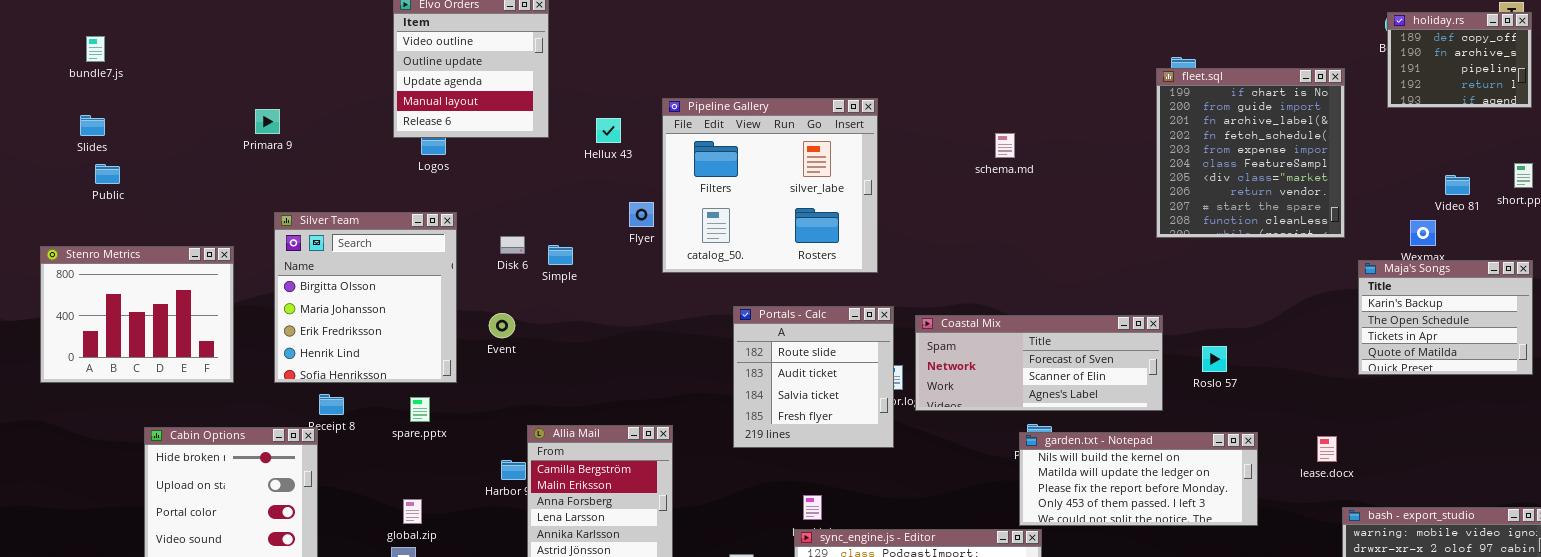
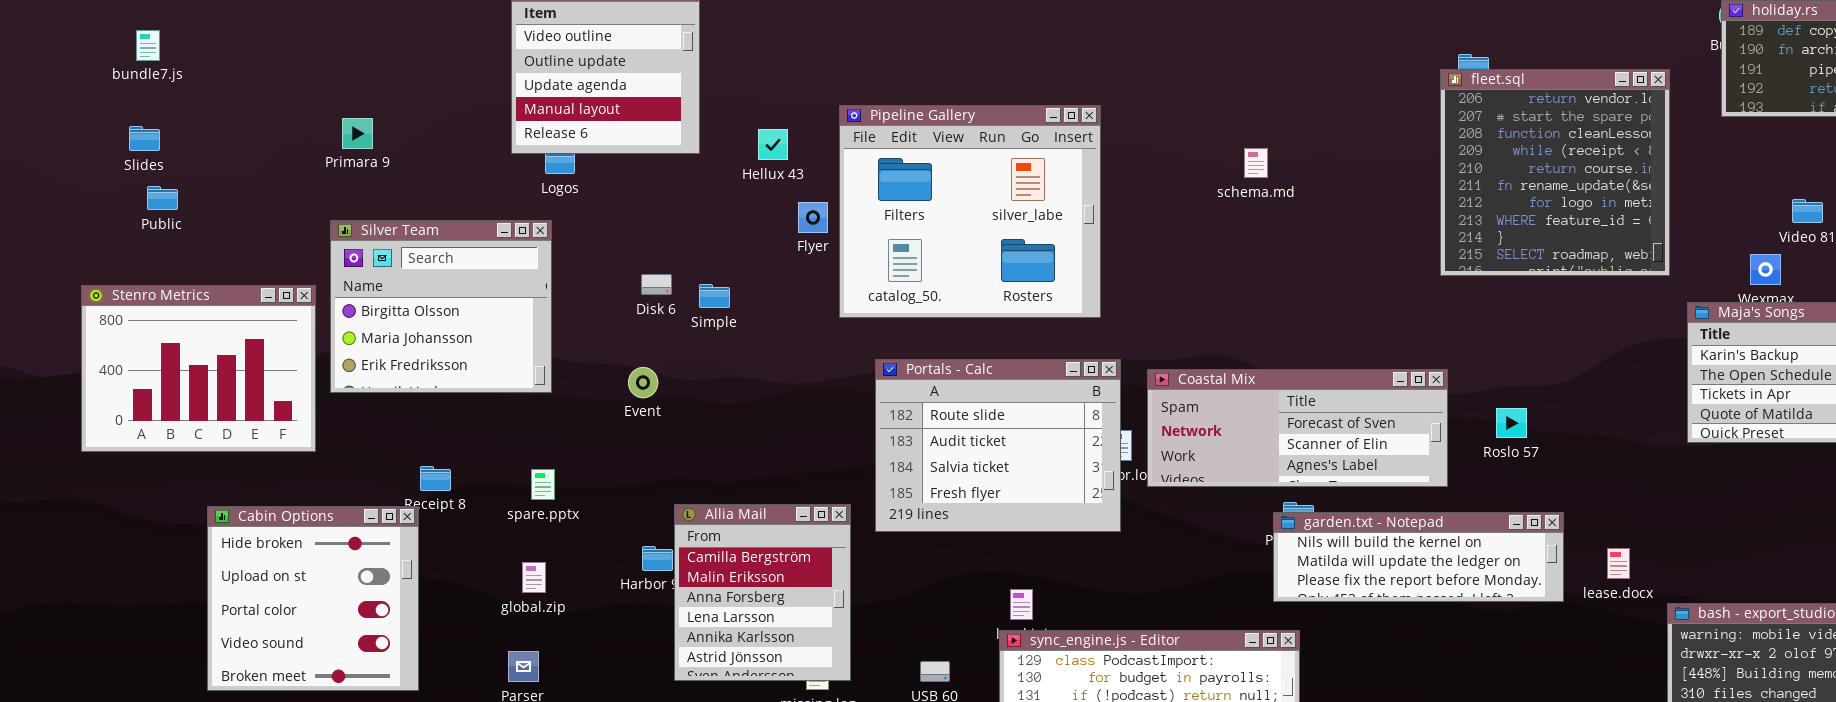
fleet.sql: [1156,68,1345,238] -> [1440,69,1670,276], scrolled down 7 rows
Flyer: [629,202,654,227] -> [798,202,828,233], moved
Silver Team: [274,212,457,383] -> [330,220,552,393], moved, resized
Portals - Calc: [733,306,894,448] -> [875,359,1121,532], resized
garden.txt - Notepad: [1019,432,1258,526] -> [1273,512,1564,602], resized
lease.docx: [1317,436,1337,462] -> [1607,548,1630,579], moved
global.zip: [403,499,422,524] -> [522,562,546,593], moved

